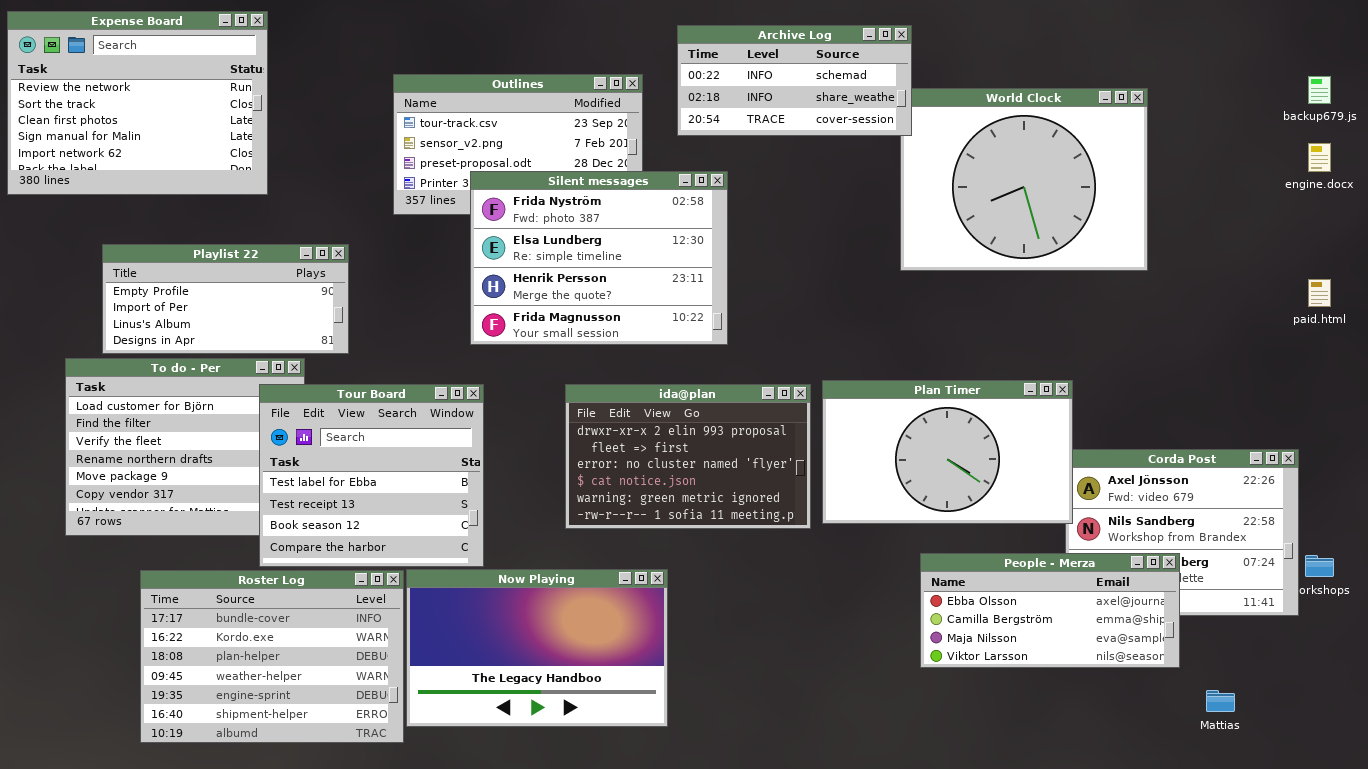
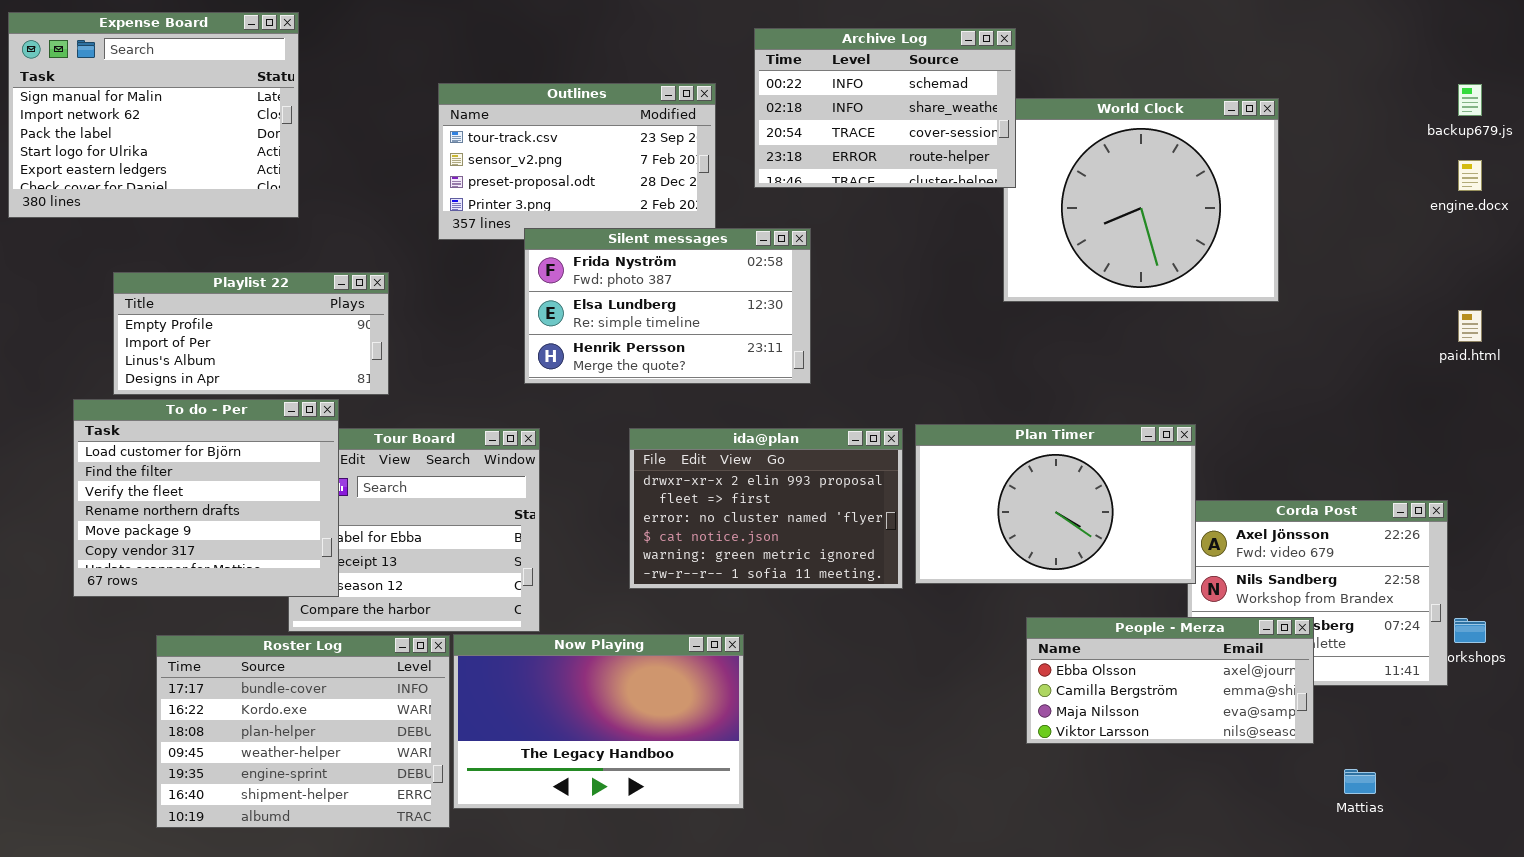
Expense Board: [7,11,268,195] -> [8,12,299,218], scrolled down 3 rows
Archive Log: [677,25,912,136] -> [754,28,1016,188], resized
Silent messages: [470,171,728,345] -> [524,228,811,384], resized
To do - Per: [65,358,305,536] -> [73,399,339,597], raised

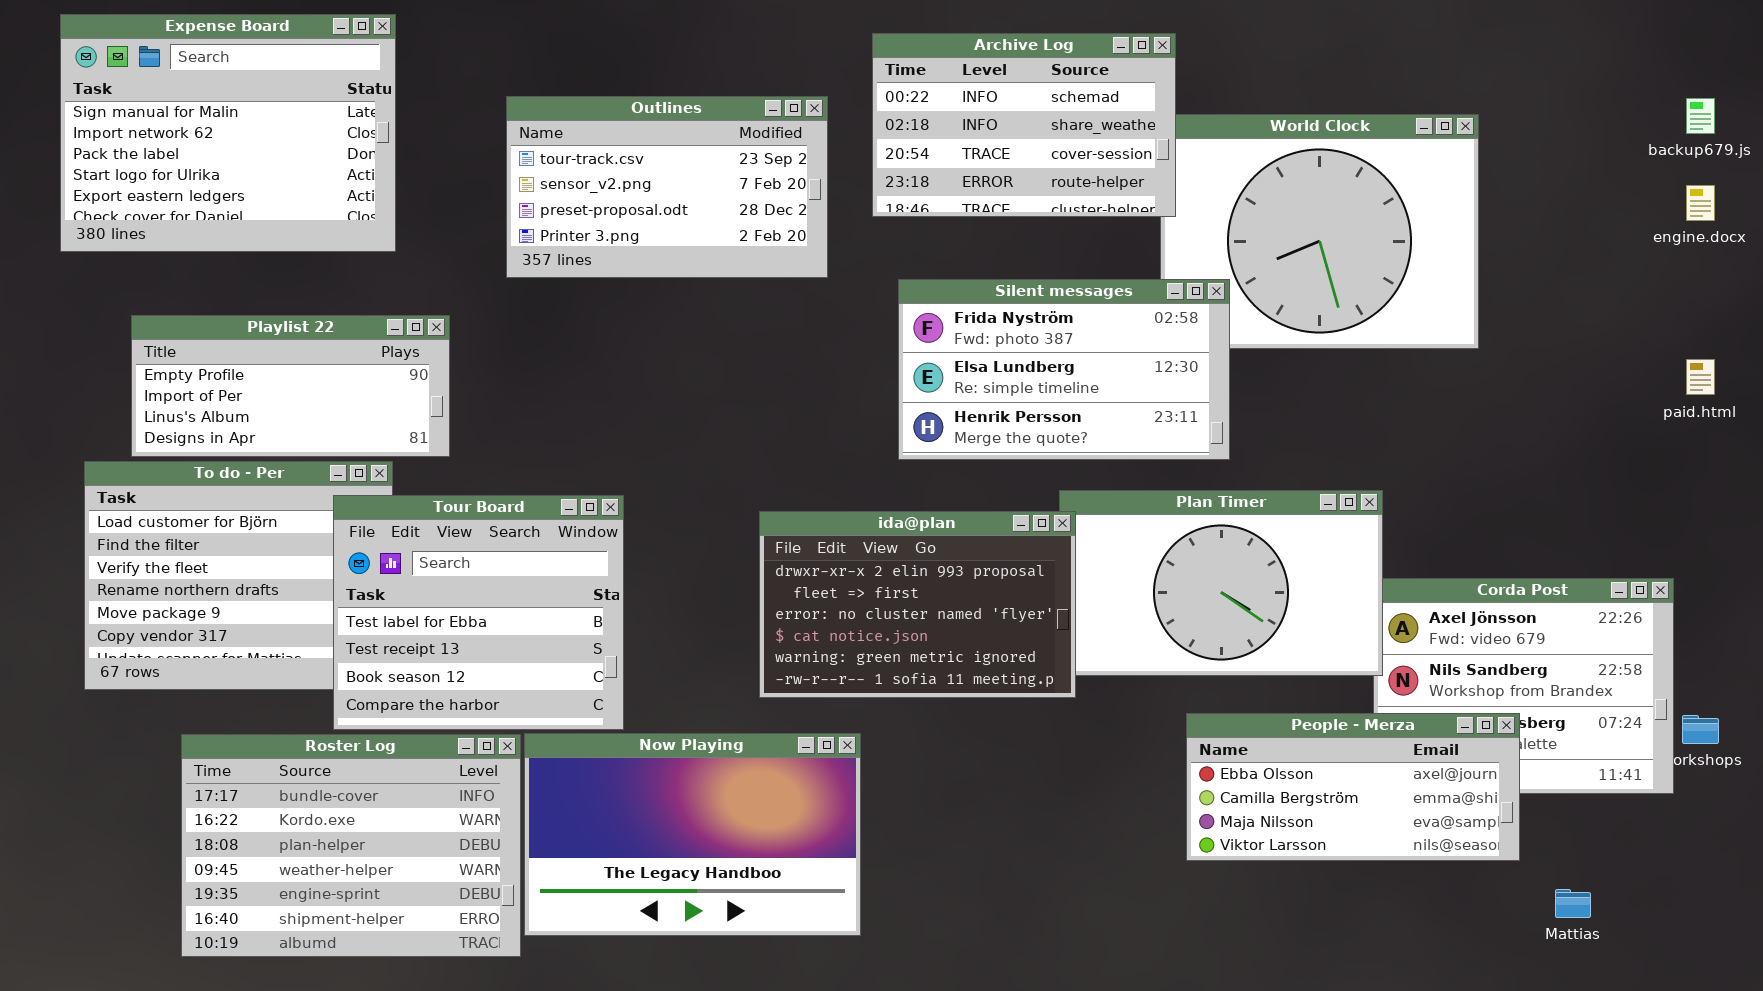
Expense Board: [8,12,299,218] -> [60,14,396,252], moved
Silent messages: [524,228,811,384] -> [898,279,1230,460], moved
Tour Board: [288,428,540,632] -> [333,495,624,730], raised
ida@plan: [629,428,903,589] -> [759,511,1076,698], moved

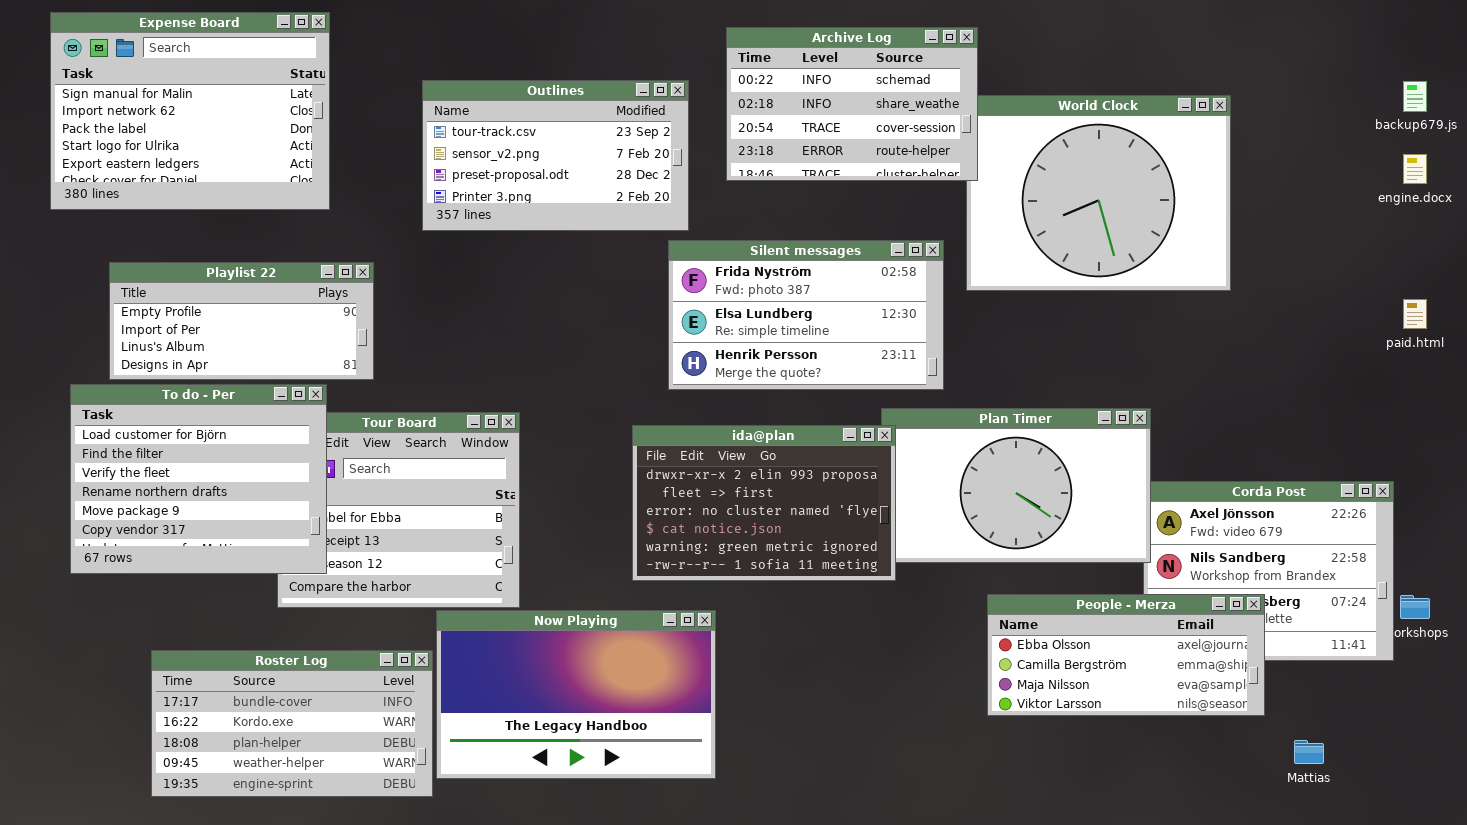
Silent messages: [898,279,1230,460] -> [668,240,944,390], moved
To do - Per: [84,461,393,690] -> [70,384,327,574], raised
Roster Log: [181,734,521,957] -> [151,650,433,797], resized

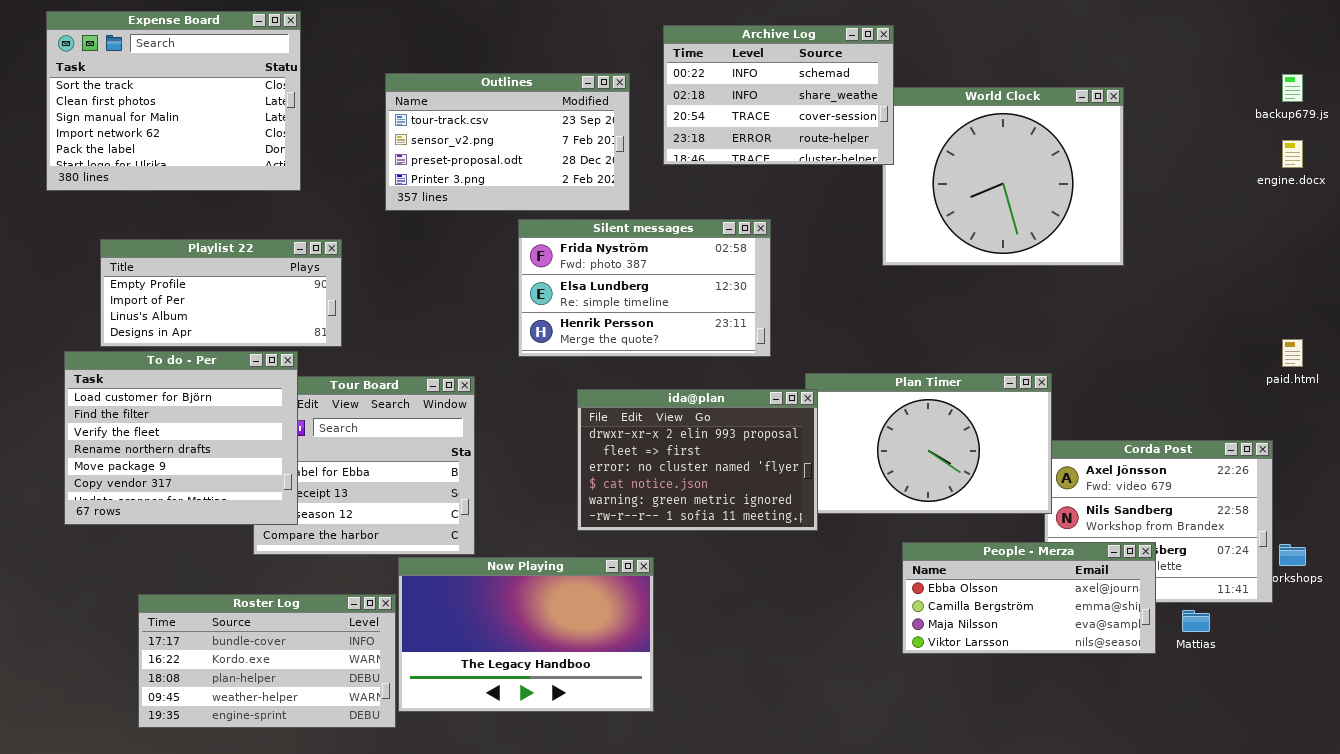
Expense Board: [50,12,330,210] -> [46,11,301,191], scrolled up 2 rows
Silent messages: [668,240,944,390] -> [518,219,771,357], moved
paid.html: [1403,299,1427,329] -> [1282,339,1303,367], moved
Mattias: [1294,740,1324,764] -> [1182,610,1210,632], moved

